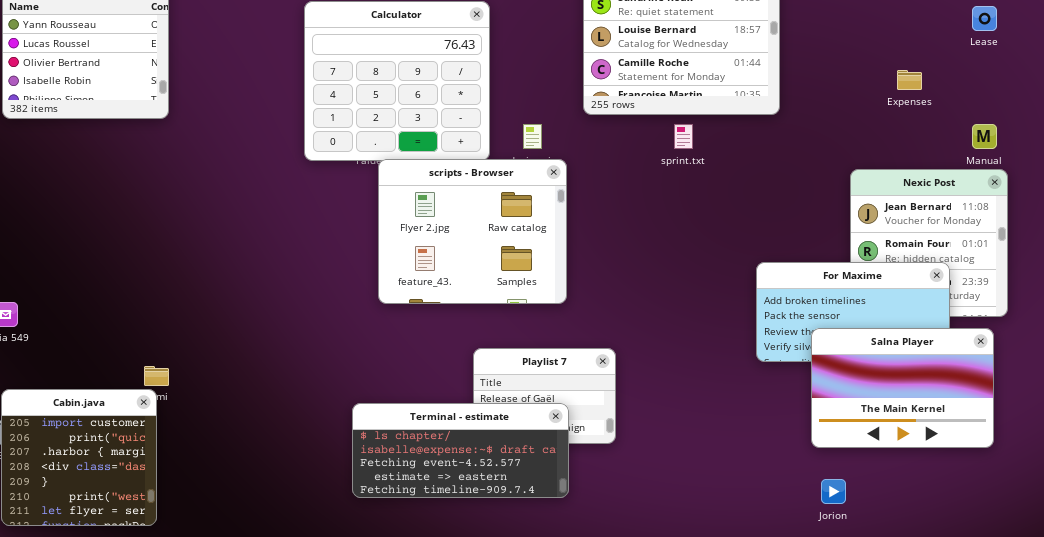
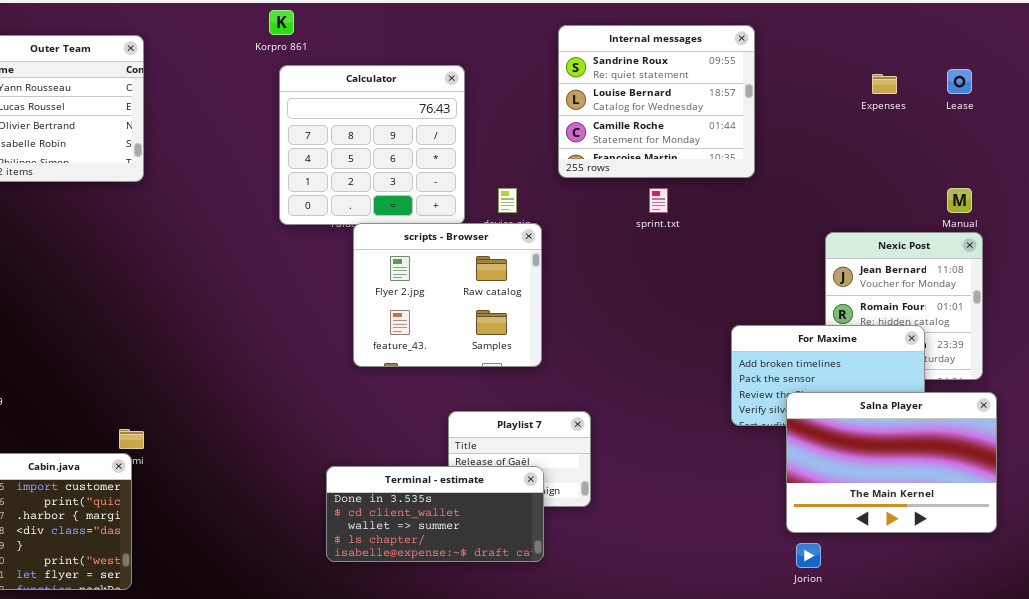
Expenses: [897,70,922,90] -> [872,74,897,94], moved
Salna Player: [811,328,994,448] -> [786,392,997,533], resized
Terminal - estimate: [352,403,569,498] -> [326,466,544,562], scrolled up 3 rows

